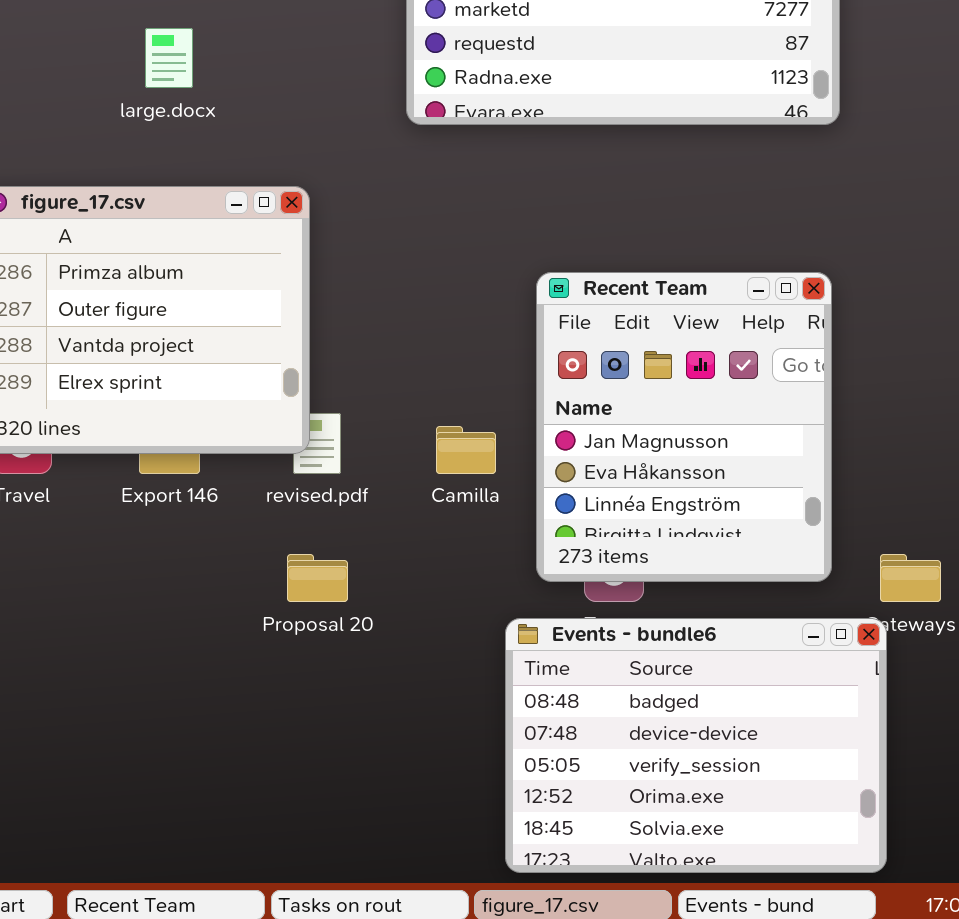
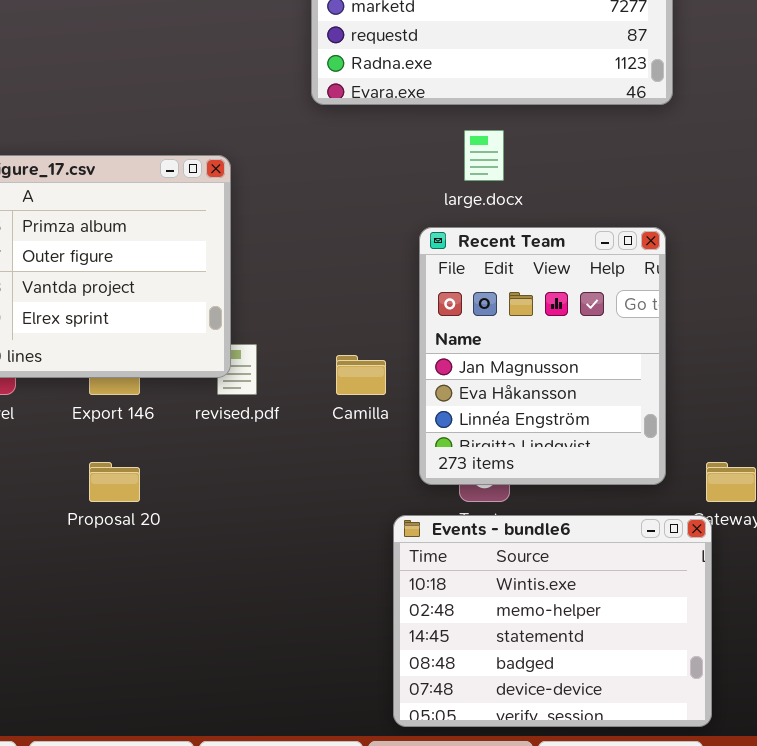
large.docx: [145,28,193,88] -> [464,130,504,181], moved
Proposal 20: [287,554,348,602] -> [89,462,140,502], moved
Events - bundle6: [505,618,887,873] -> [393,515,712,727], scrolled up 3 rows

